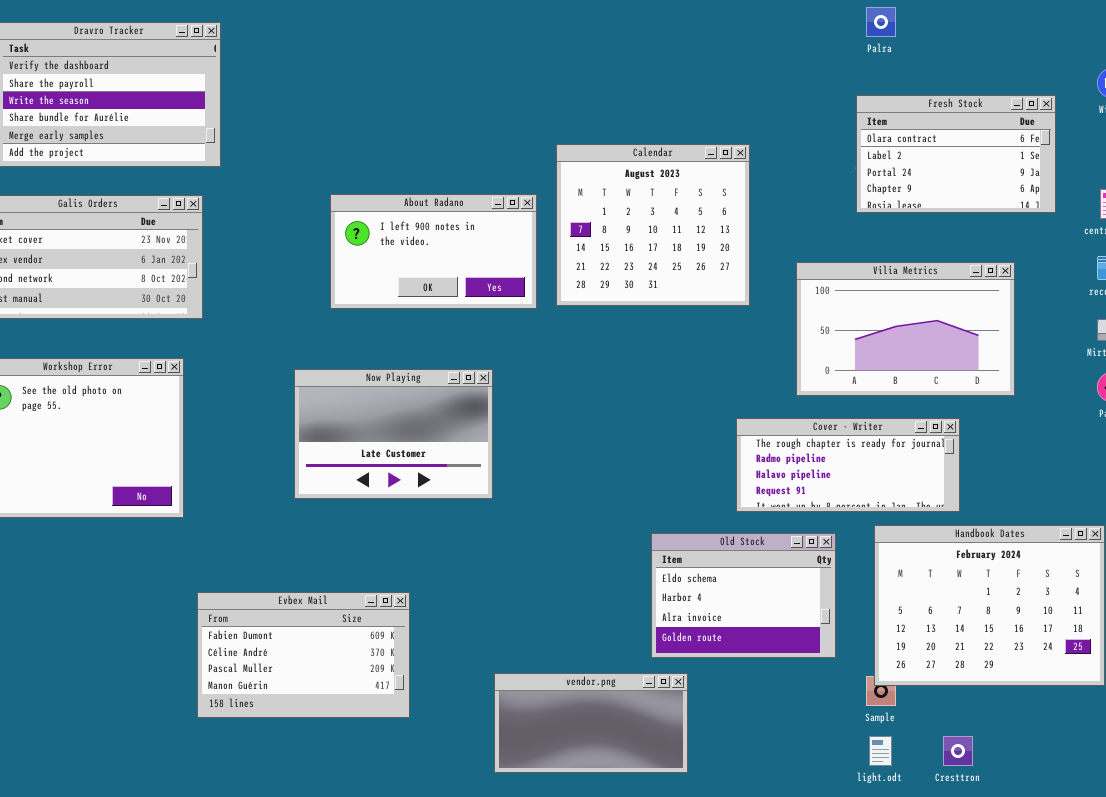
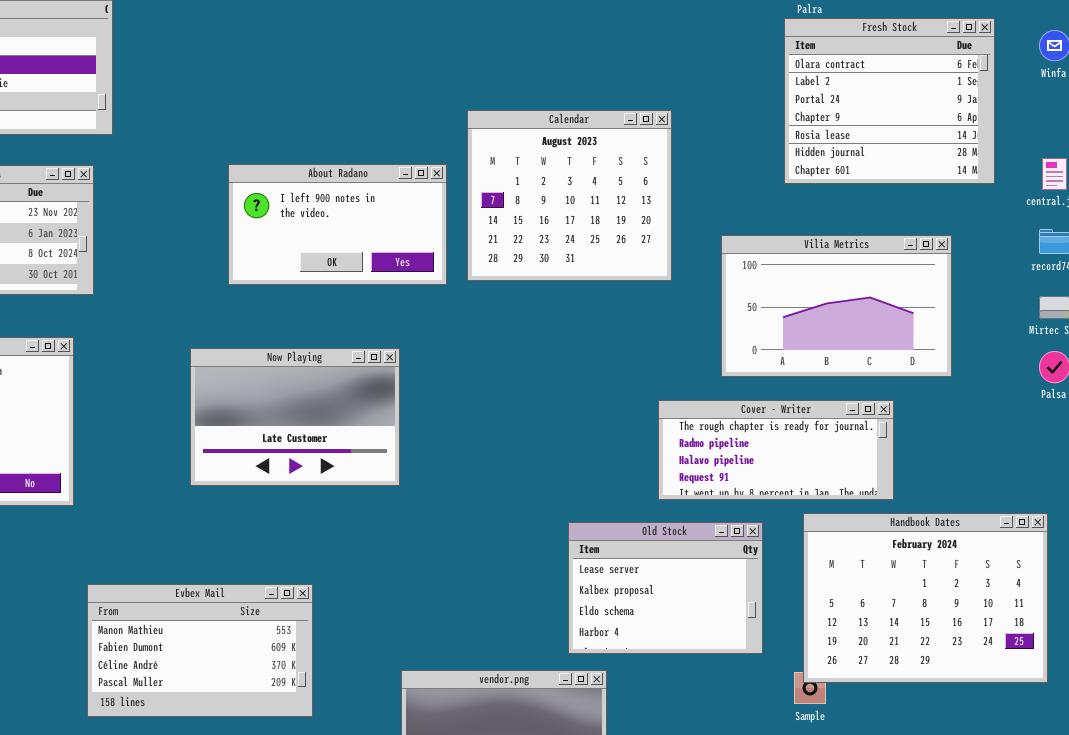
Fresh Stock: [856,95,1056,213] -> [784,18,995,184], resized
Old Stock: [651,533,836,658] -> [568,522,763,654], scrolled up 2 rows
Evbex Mail: [197,592,410,718] -> [87,584,313,717], scrolled up 1 row

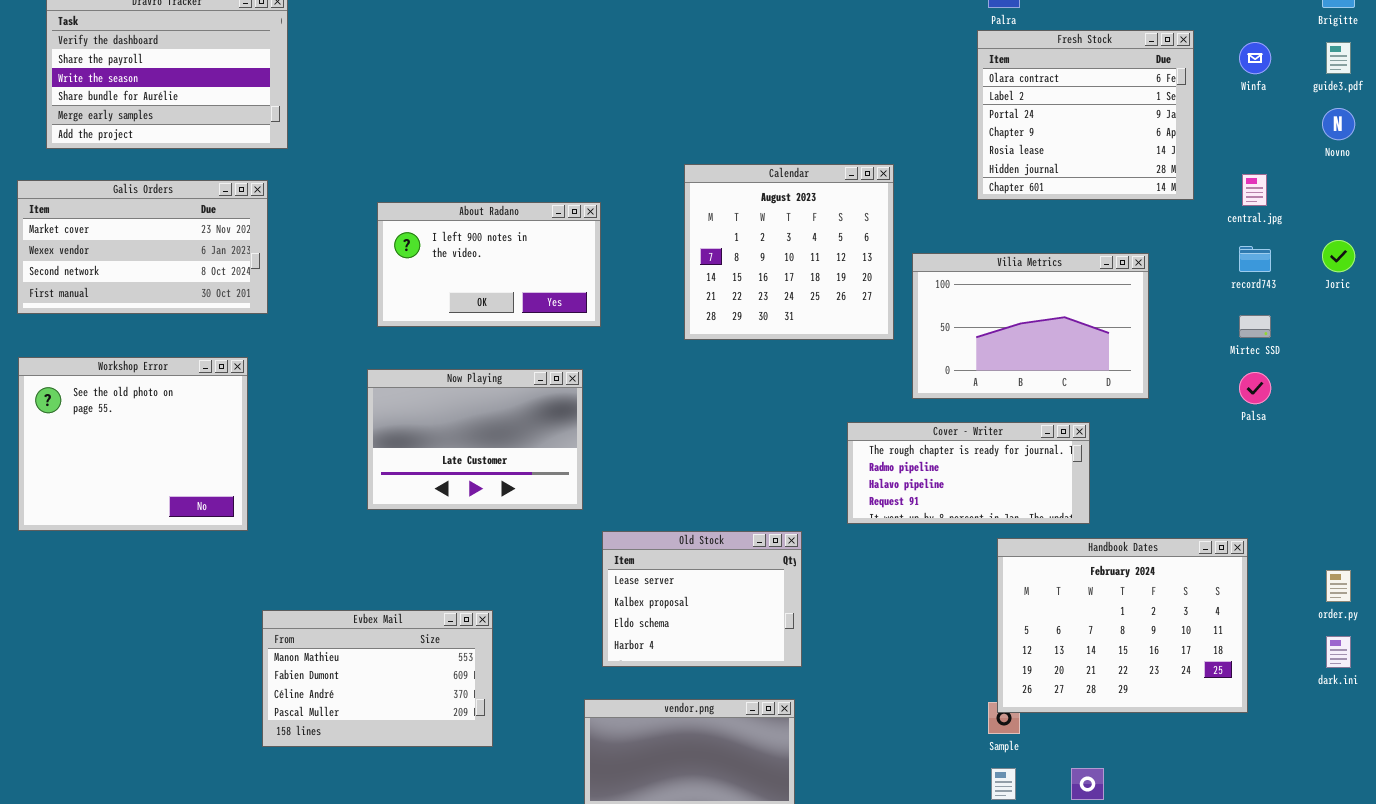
Calendar: [467,110,672,281] -> [684,164,894,340], moved
About Radano: [228,164,447,285] -> [377,202,601,327], moved
Old Stock: [568,522,763,654] -> [602,531,802,667], moved

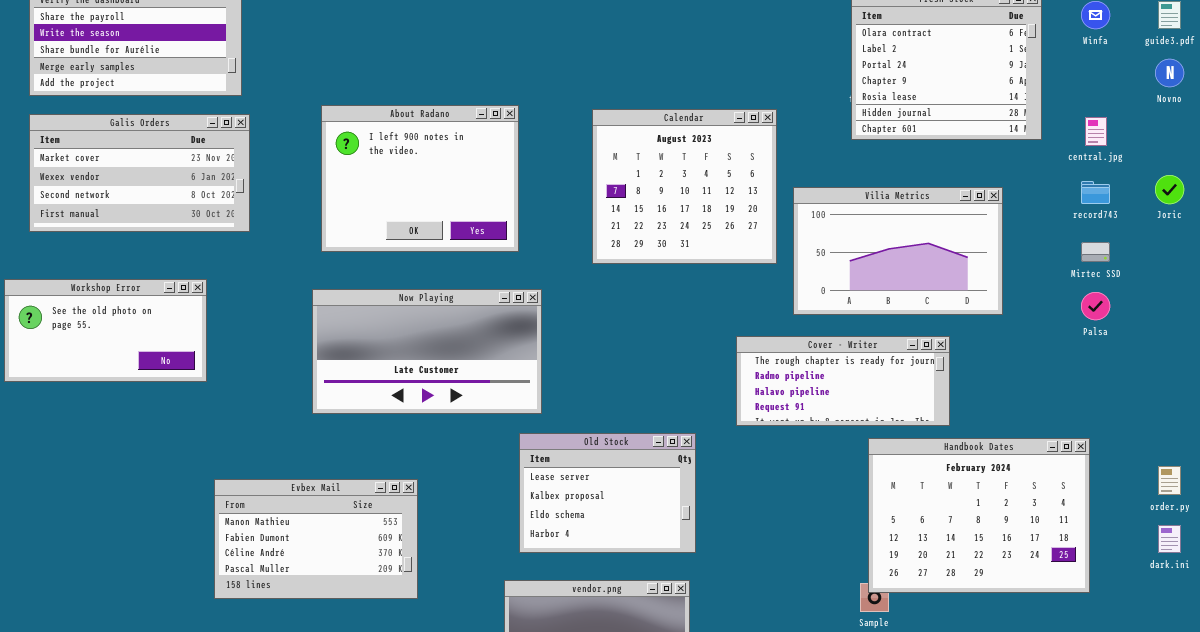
Galis Orders: [17,180,268,314] -> [29,114,250,232], moved
About Radano: [377,202,601,327] -> [321,105,519,252], resized
Workshop Error: [18,357,248,531] -> [4,279,207,382], resized
Now Playing: [367,369,583,510] -> [312,289,542,414], resized
Evbex Mail: [262,610,493,747] -> [214,479,418,599], moved

